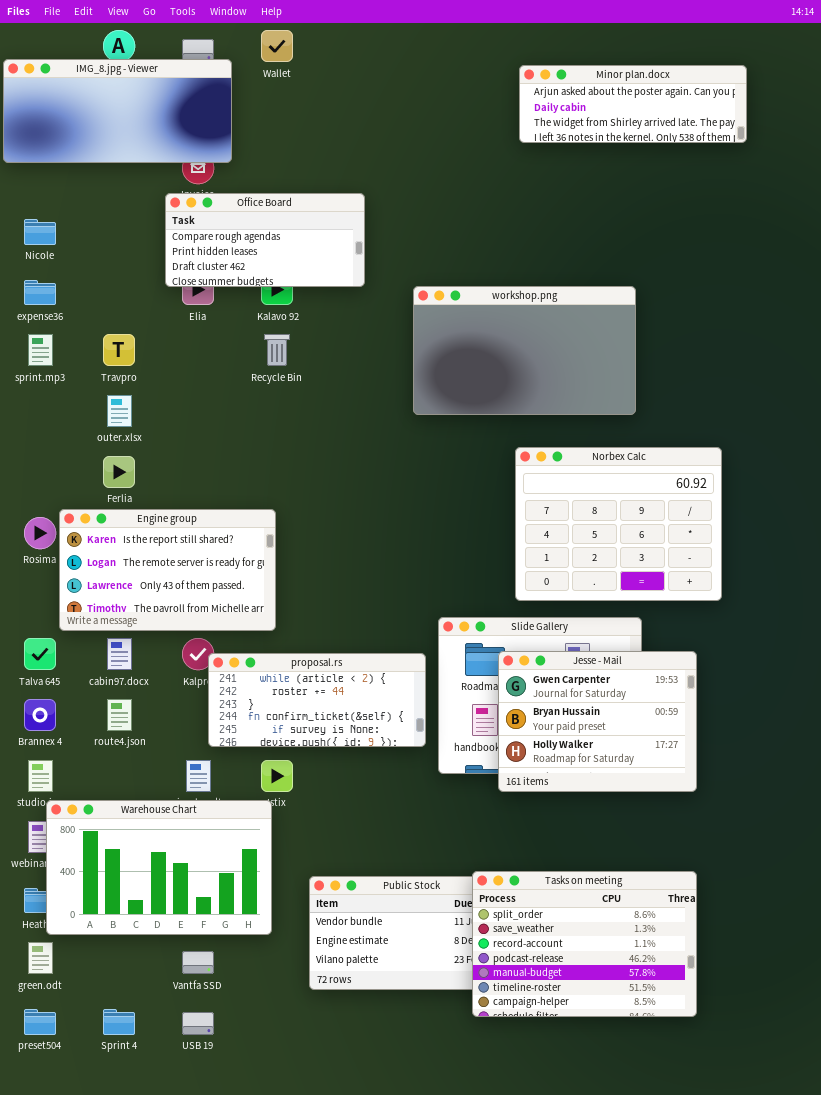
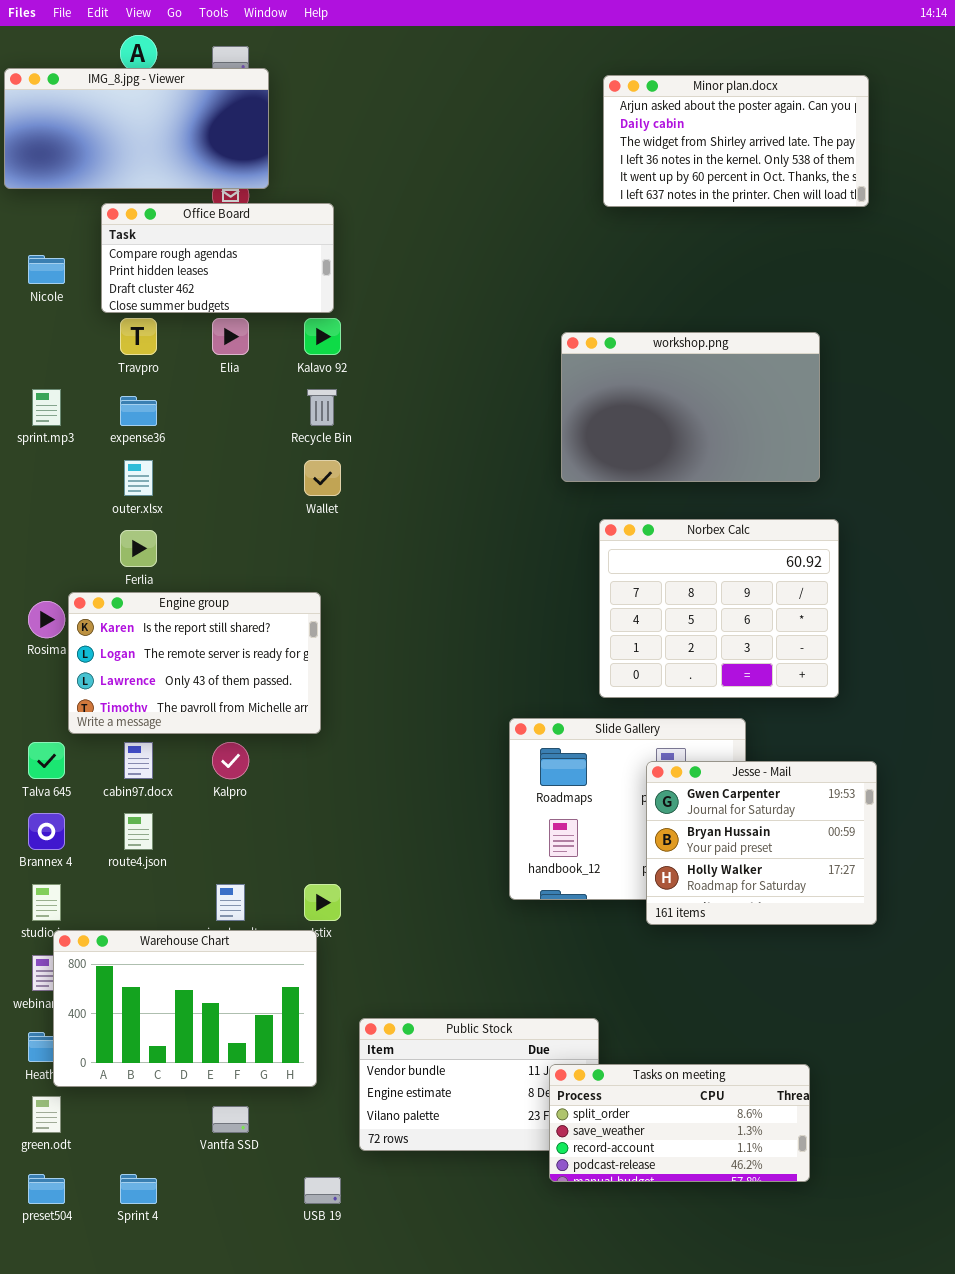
Wallet: [261,30,293,62] -> [304,460,341,496], moved
Minor plan.docx: [519,65,747,143] -> [603,75,869,207], resized
Office Board: [165,193,365,287] -> [101,203,334,313], moved
expense36: [24,280,56,305] -> [120,396,157,426], moved
workshop.png: [413,286,636,415] -> [561,332,820,482], moved
Travpro: [103,334,135,366] -> [120,318,157,355], moved
Jesse - Mail: [498,651,697,792] -> [646,761,877,925], moved
proposal.rs: [208,653,426,747] -> none, closed
Tasks on meeting: [472,871,697,1017] -> [549,1064,810,1182], resized
USB 19: [182,1012,214,1035] -> [304,1177,341,1204], moved

